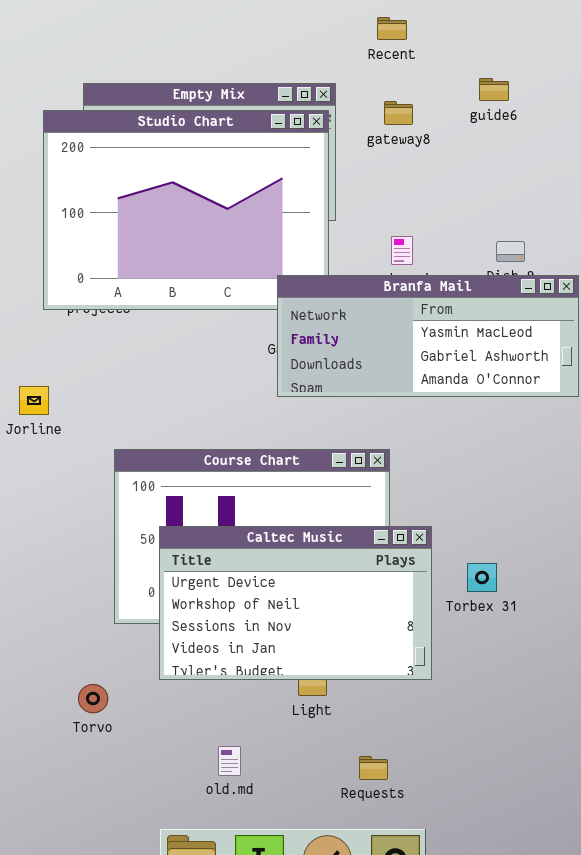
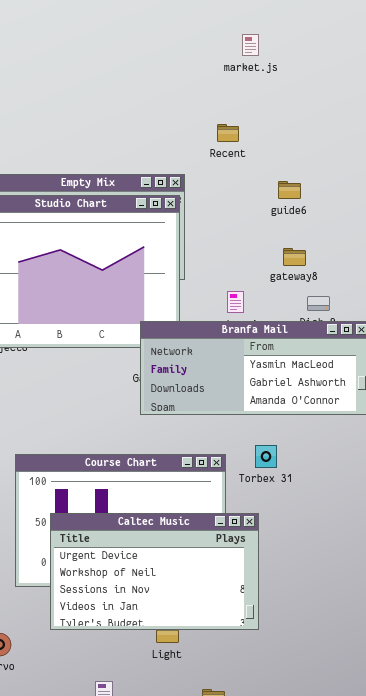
guide6: [479,78,509,101] -> [278,181,301,199], moved
gateway8: [384,101,413,125] -> [283,248,306,266], moved
Torbex 31: [467,563,497,592] -> [255,445,277,468], moved

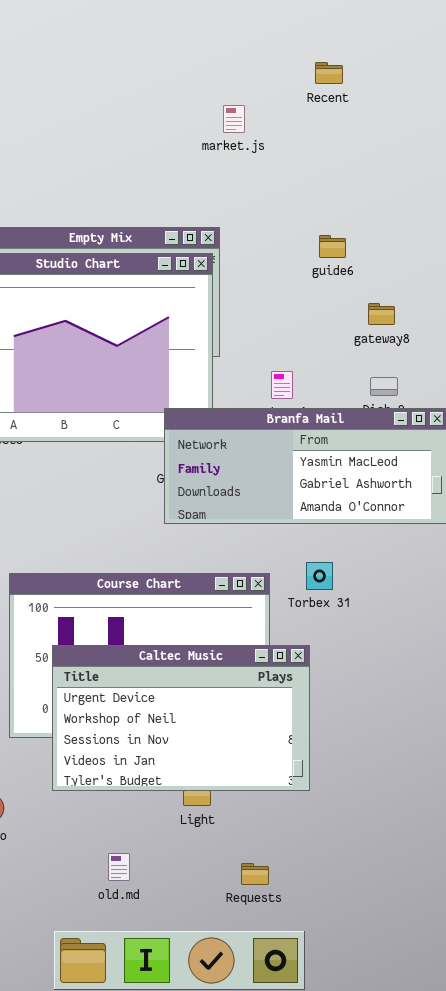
market.js: [242,34,259,56] -> [223,105,245,133], moved
Recent: [217,124,239,142] -> [315,62,343,84], moved
guide6: [278,181,301,199] -> [319,235,346,258], moved
gateway8: [283,248,306,266] -> [368,303,395,325], moved

